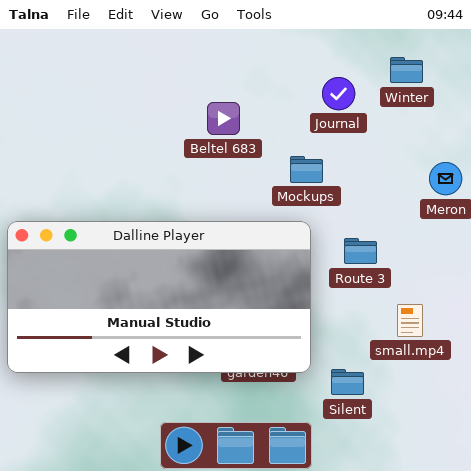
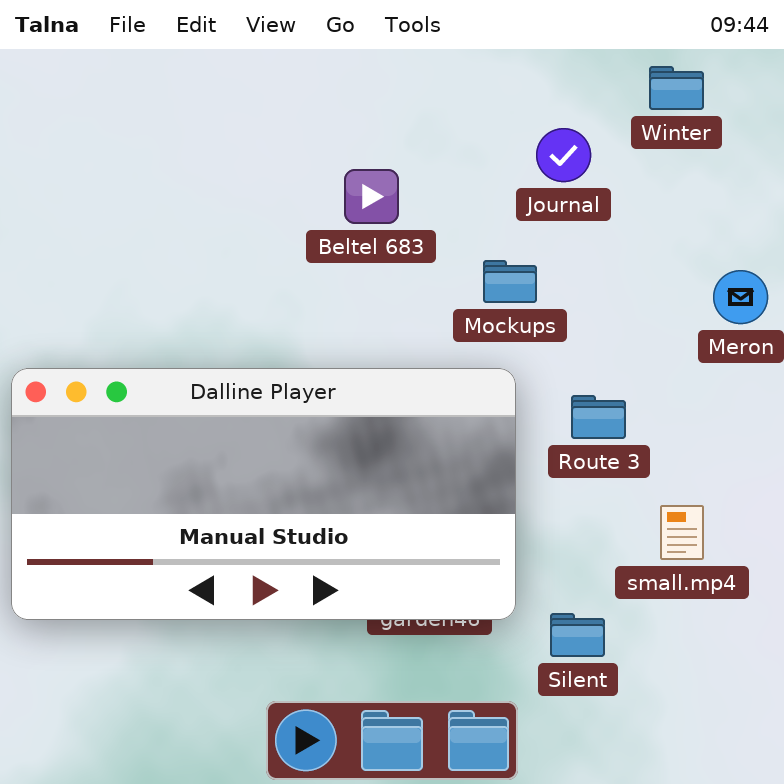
Winter: [390,57,423,83] -> [649,66,704,110], moved

